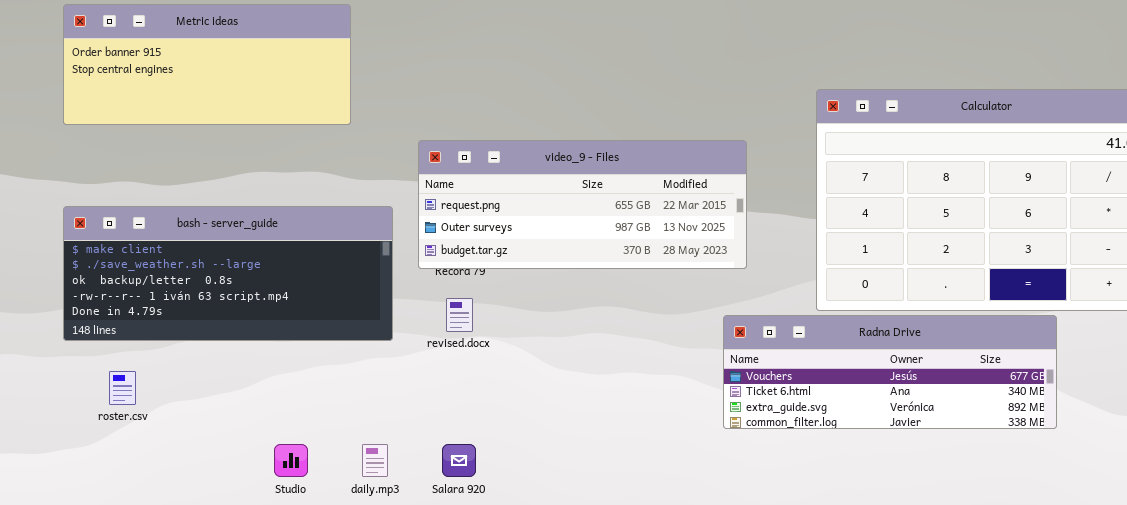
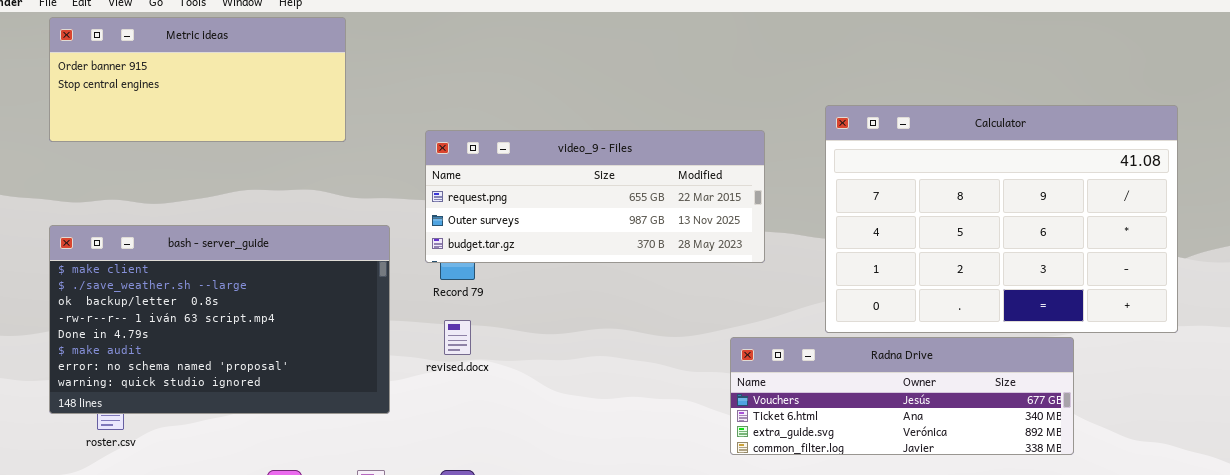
video_9 - Files: [418,140,747,269] -> [425,130,765,263], moved
bash - server_guide: [63,206,393,341] -> [49,225,390,414], resized

